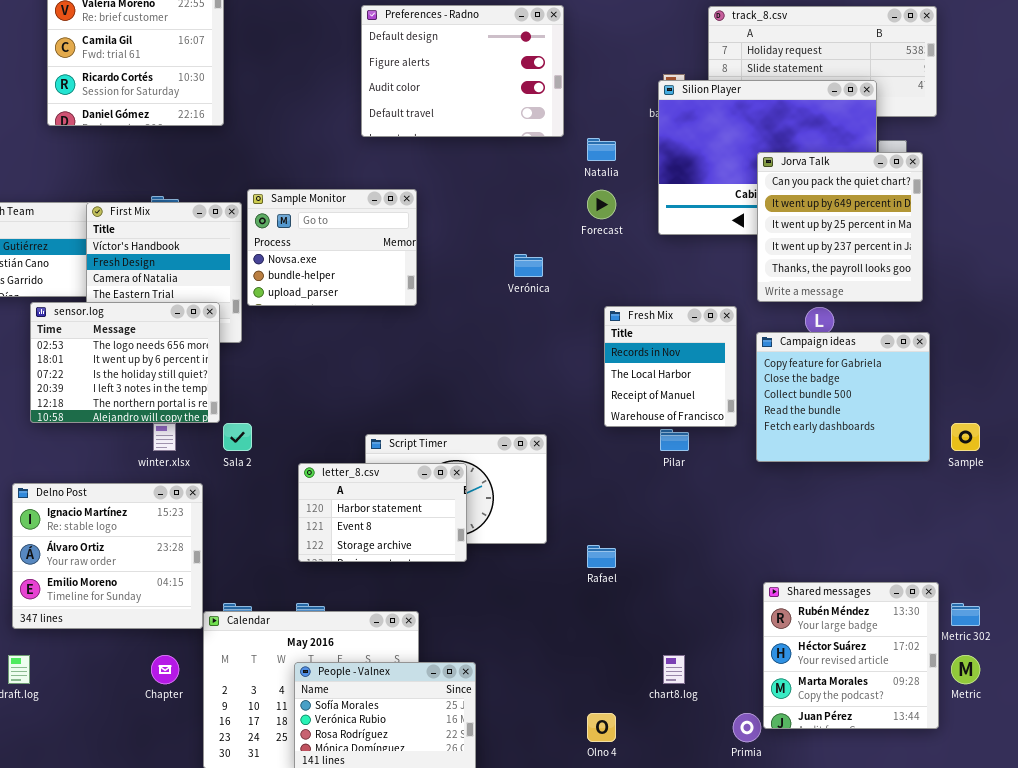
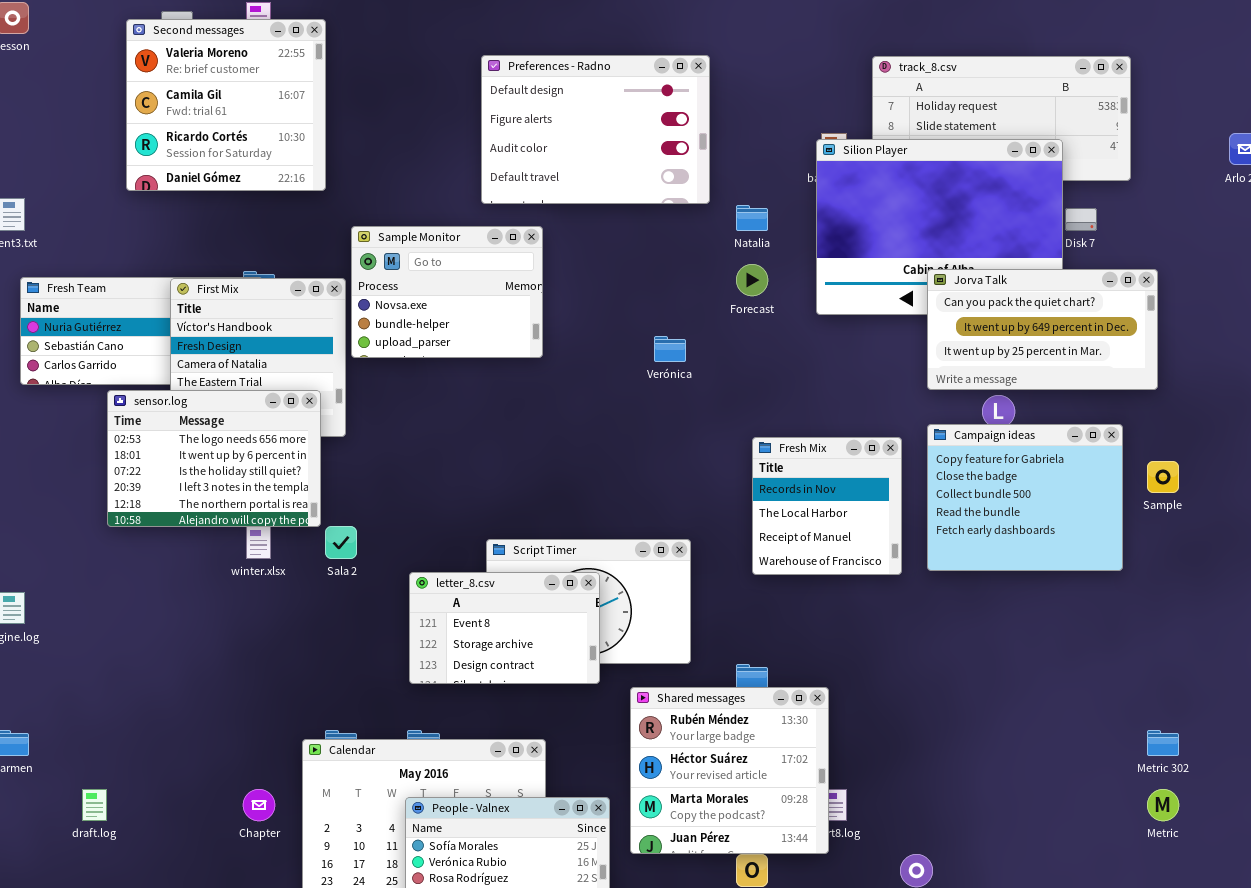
Jorva Talk: [757,152,923,302] -> [927,269,1158,390], resized
Sample Monitor: [247,189,417,306] -> [351,226,543,358], moved
Fresh Mix: [604,306,737,427] -> [752,437,902,575], moved
Sample: [951,423,980,451] -> [1147,461,1179,493], moved
letter_8.csv: [298,463,467,562] -> [409,572,600,684], scrolled down 1 row
Delno Post: [12,483,203,629] -> none, closed
Shared messages: [763,582,939,729] -> [630,687,829,854], moved

